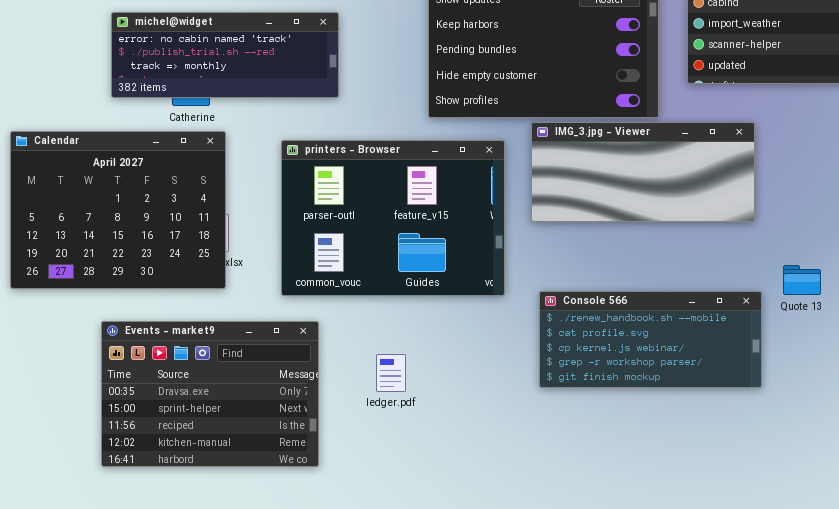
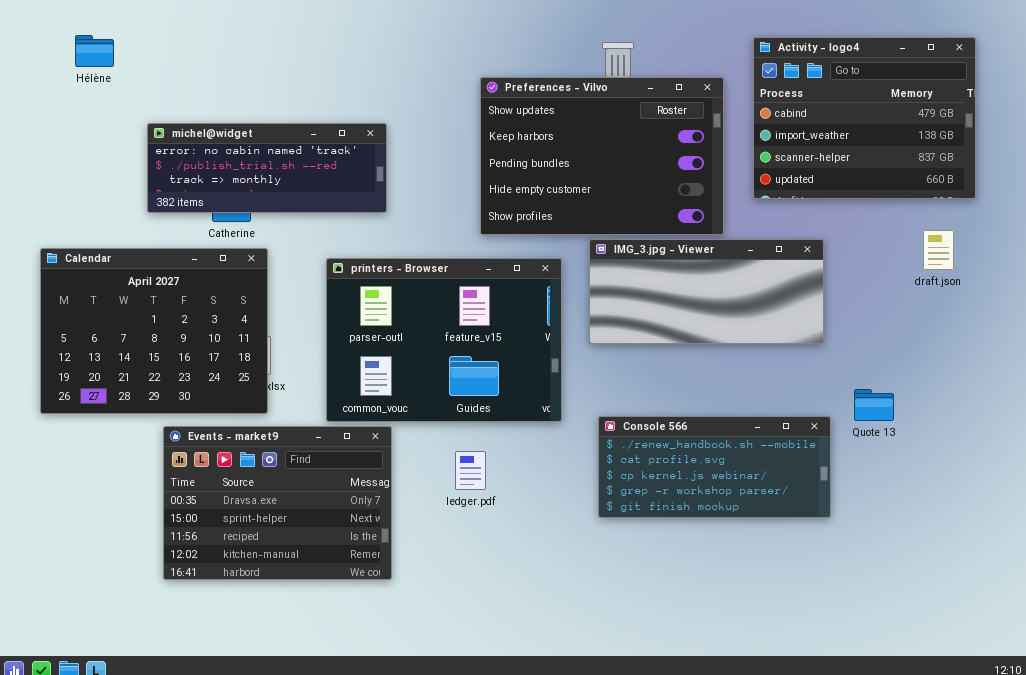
Events - market9: [101,321,319,467] -> [163,426,392,580], moved
ledger.pdf: [376,354,406,392] -> [455,451,486,490], moved

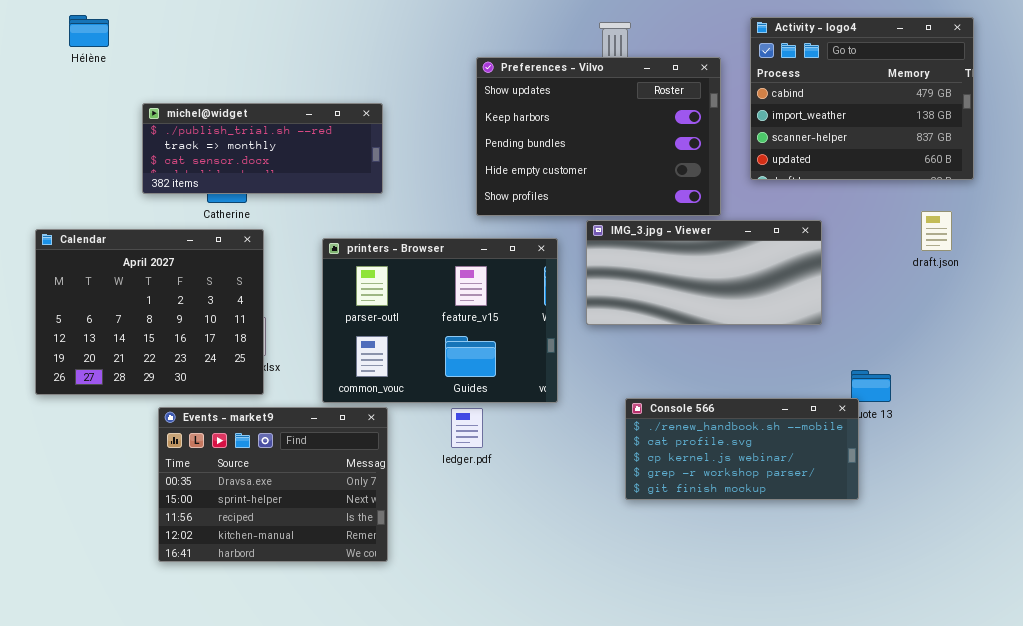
michel@widget: [147,123,387,213] -> [142,103,383,194], scrolled down 1 row
Console 566: [598,416,831,518] -> [625,398,859,500], moved
ledger.pdf: [455,451,486,490] -> [451,408,483,448], moved

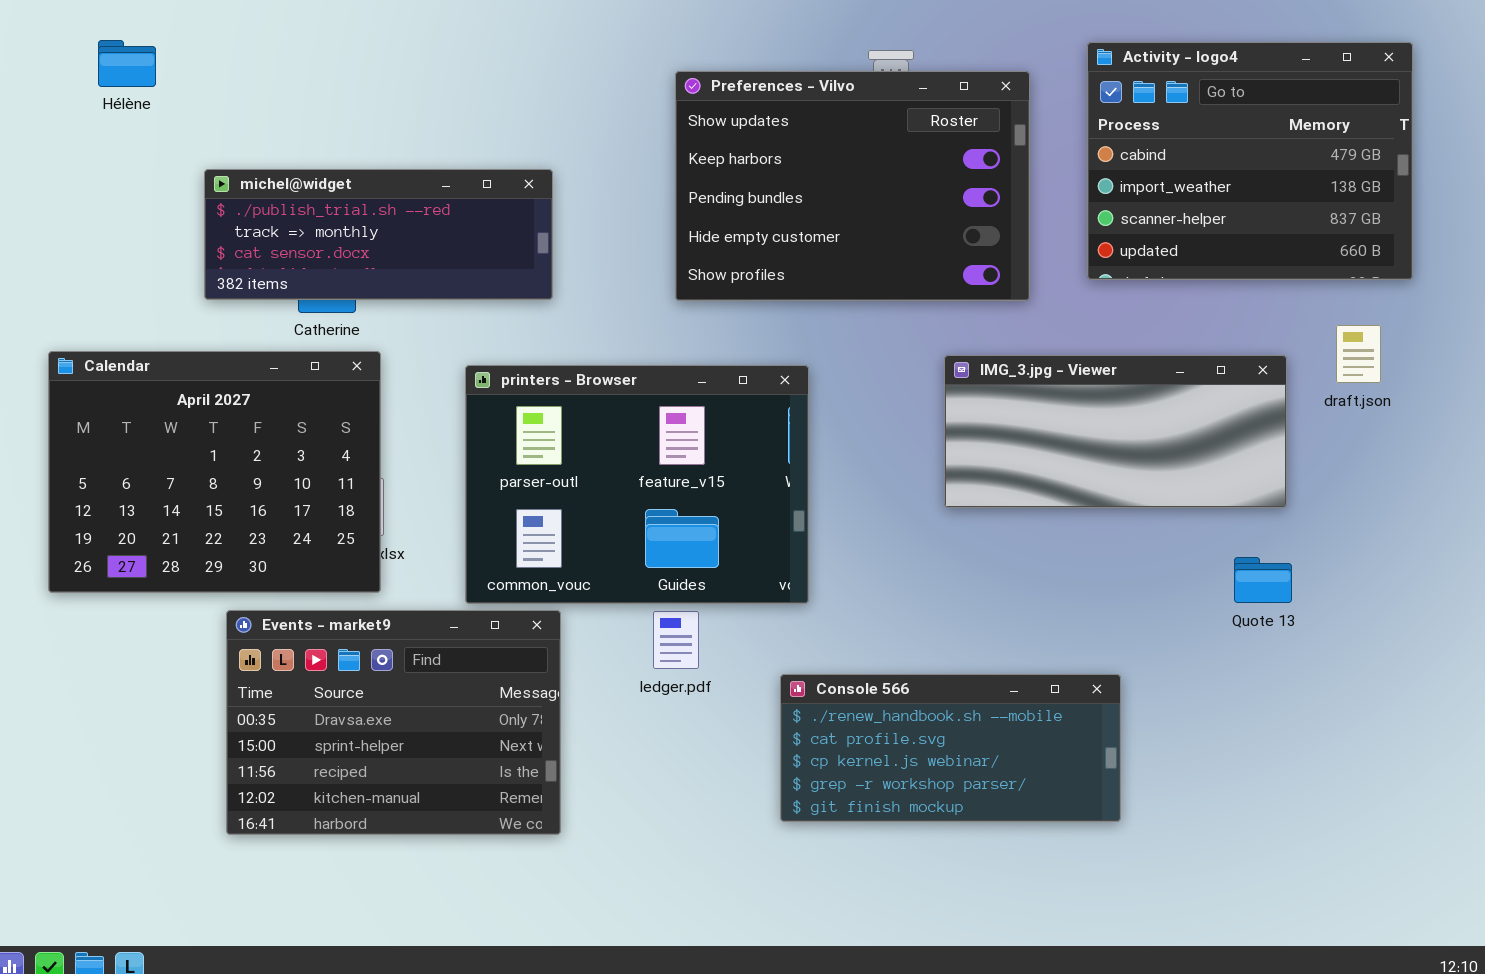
Preferences - Vilvo: [476,57,721,216] -> [675,71,1030,301], moved
IMG_3.jpg - Viewer: [586,220,822,325] -> [944,355,1287,508], moved
Console 566: [625,398,859,500] -> [780,674,1121,822], moved

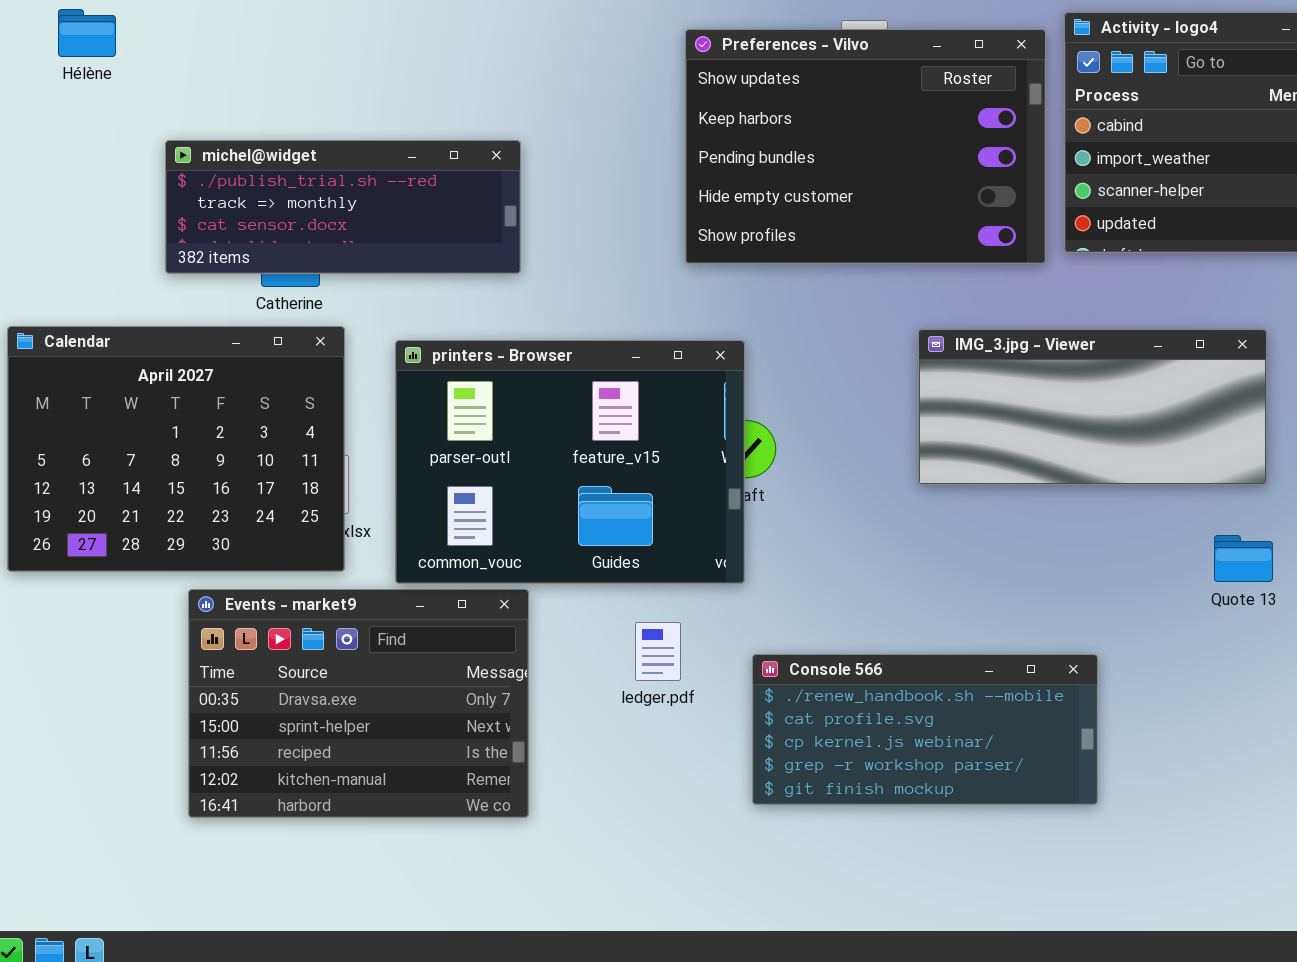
Preferences - Vilvo: [675,71,1030,301] -> [685,29,1046,264], moved
printers - Browser: [465,365,809,604] -> [395,340,745,584], moved
ledger.pdf: [653,611,699,669] -> [635,622,681,681], moved

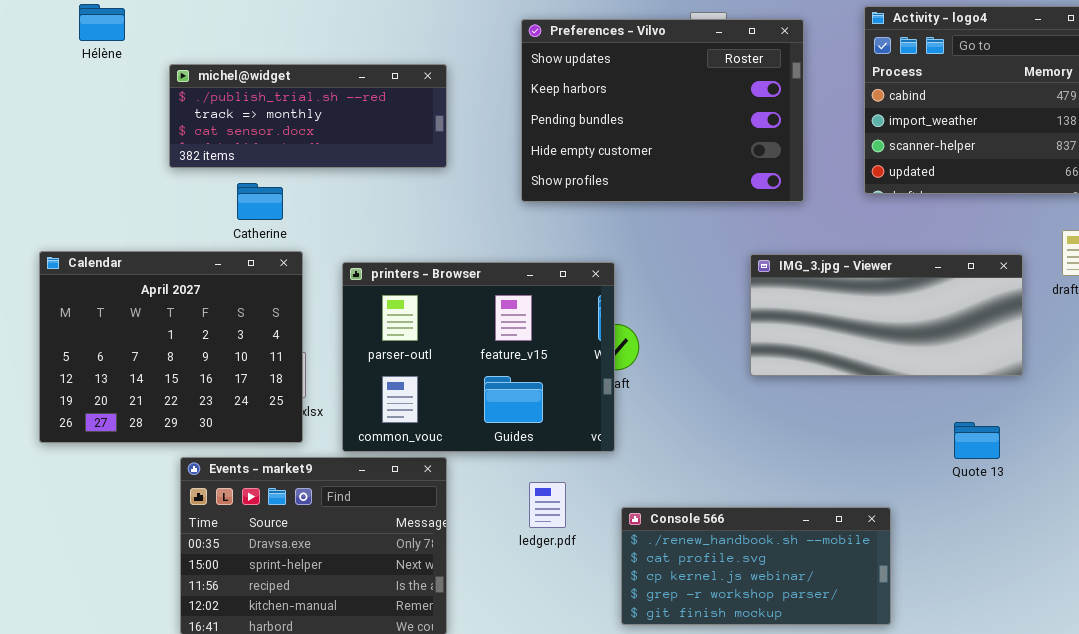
Preferences - Vilvo: [685,29,1046,264] -> [521,19,804,202], moved
michel@widget: [165,140,521,274] -> [169,64,447,168], moved
Quote 13: [1214,535,1273,582] -> [954,422,1000,459], moved

